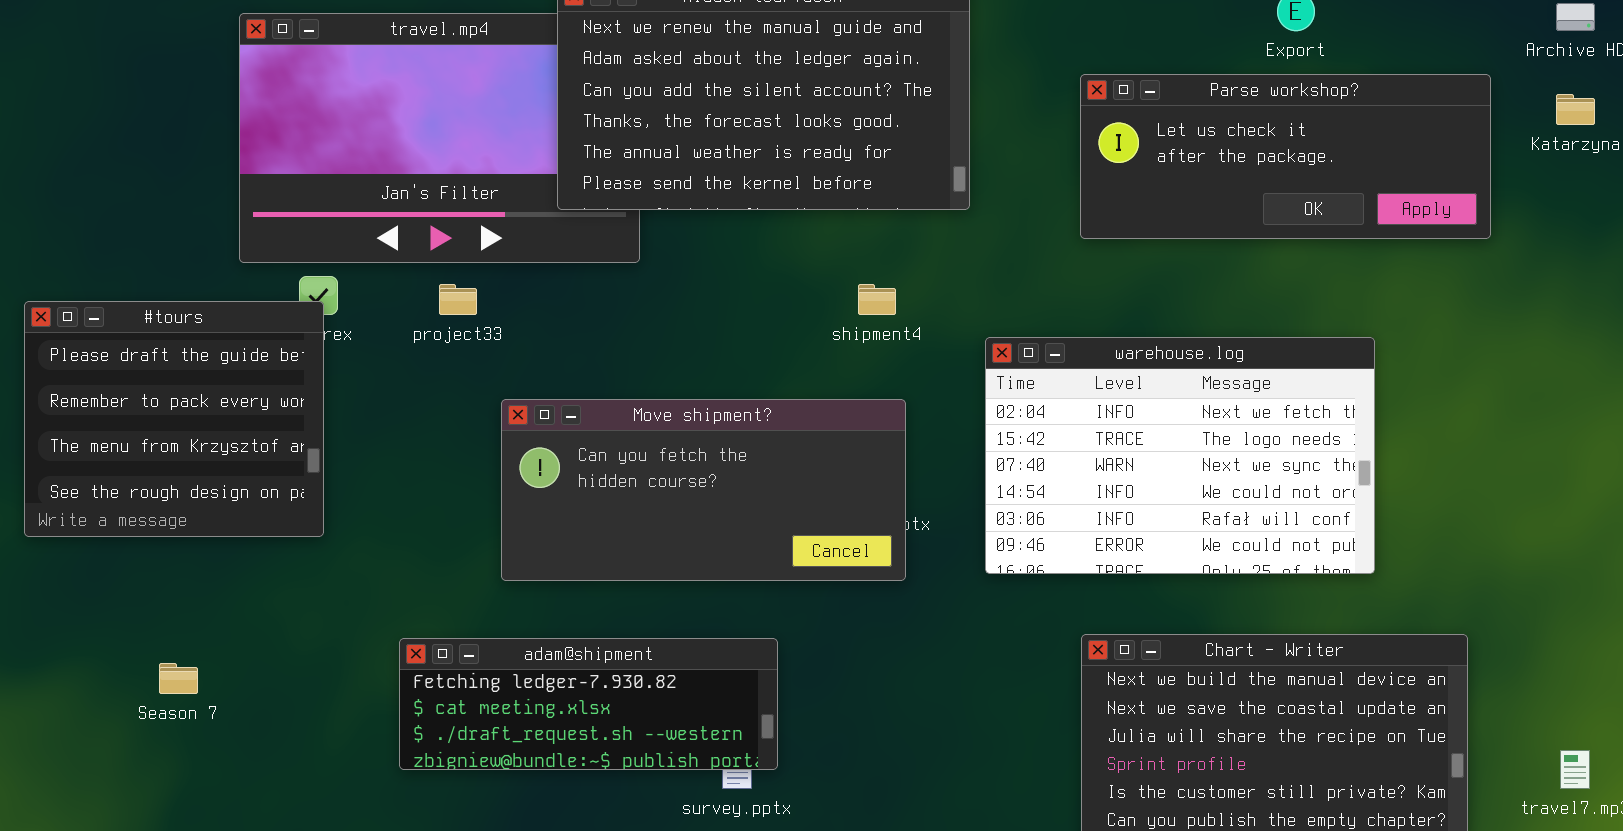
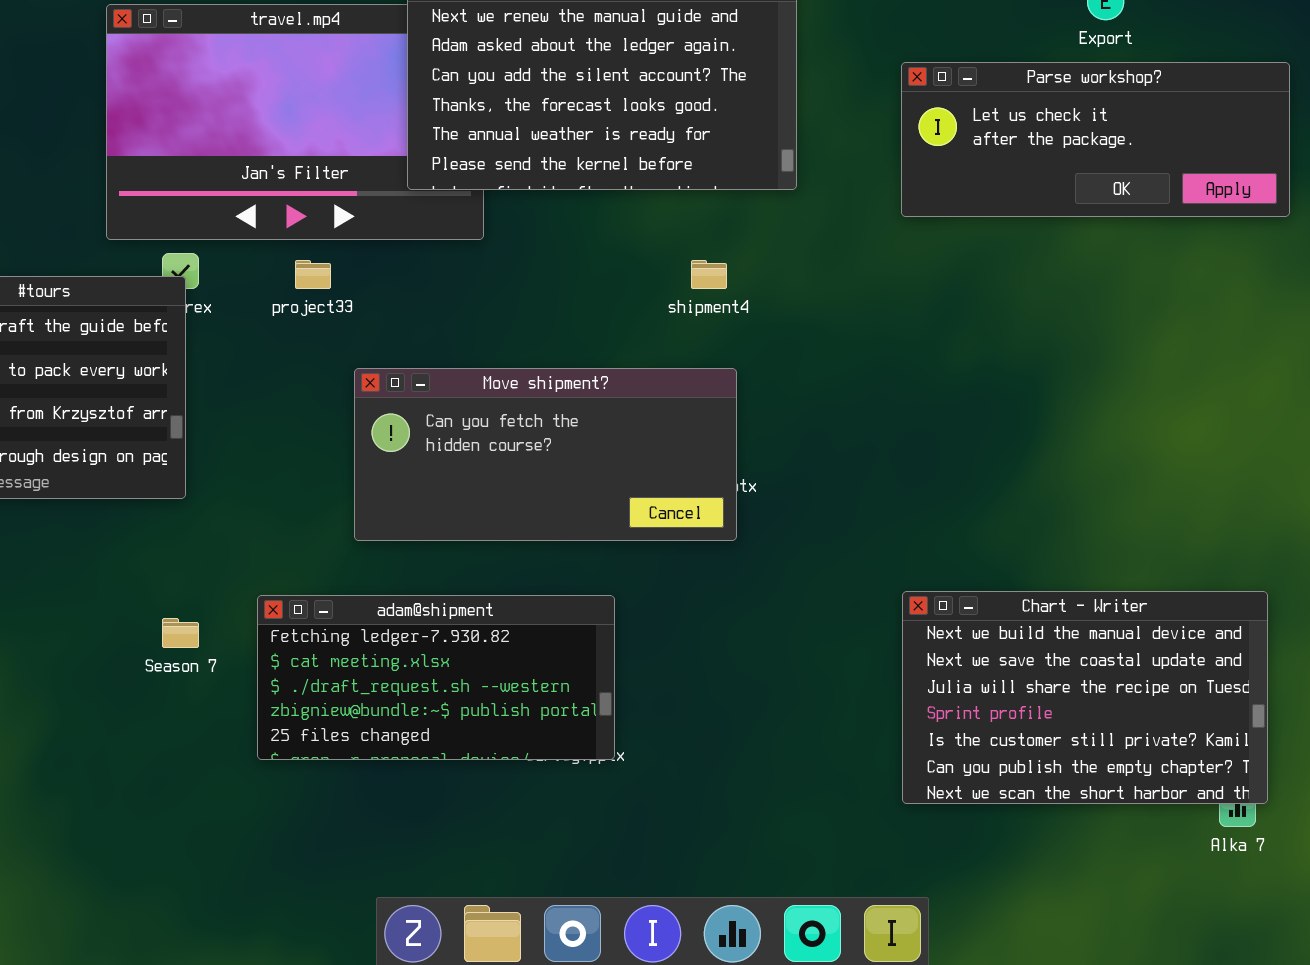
warehouse.log: [985,337,1375,574] -> none, closed
adam@shipment: [399,638,778,770] -> [257,595,615,760], resized
Season 7: [159,663,198,694] -> [162,618,199,648], moved

